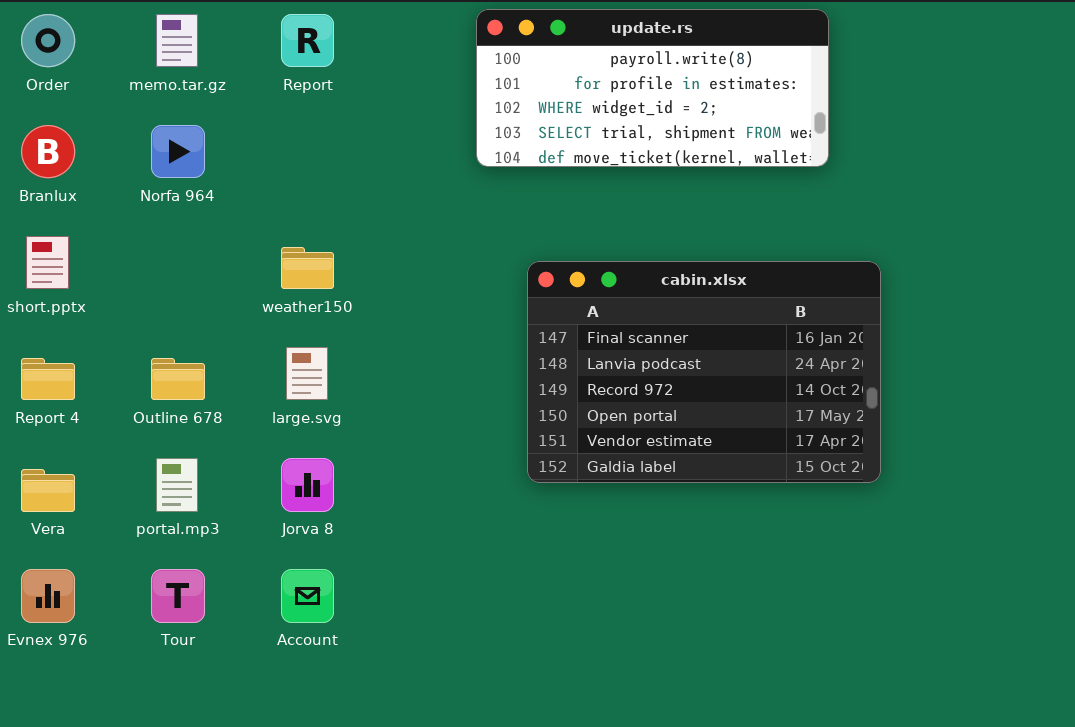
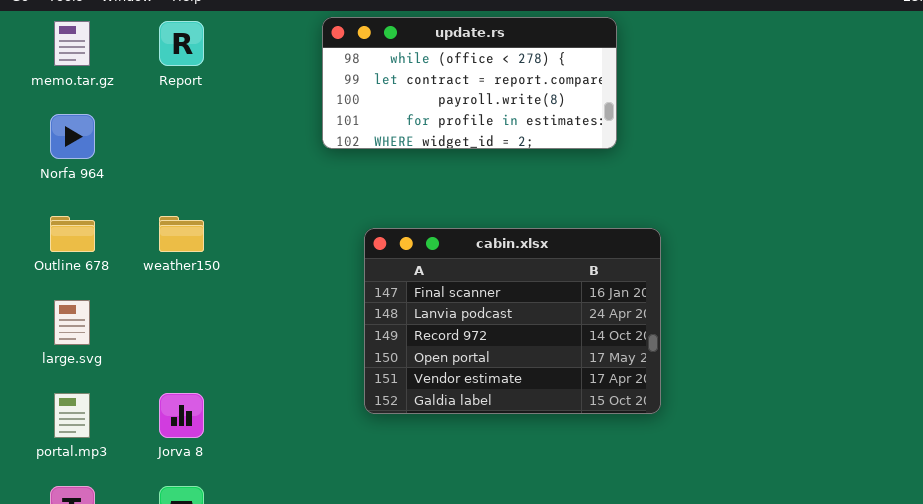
update.rs: [476,9,829,167] -> [322,17,617,149], scrolled up 2 rows
large.svg: [286,347,328,400] -> [54,300,90,345], moved
Outline 678: [151,358,205,400] -> [50,216,95,252], moved

